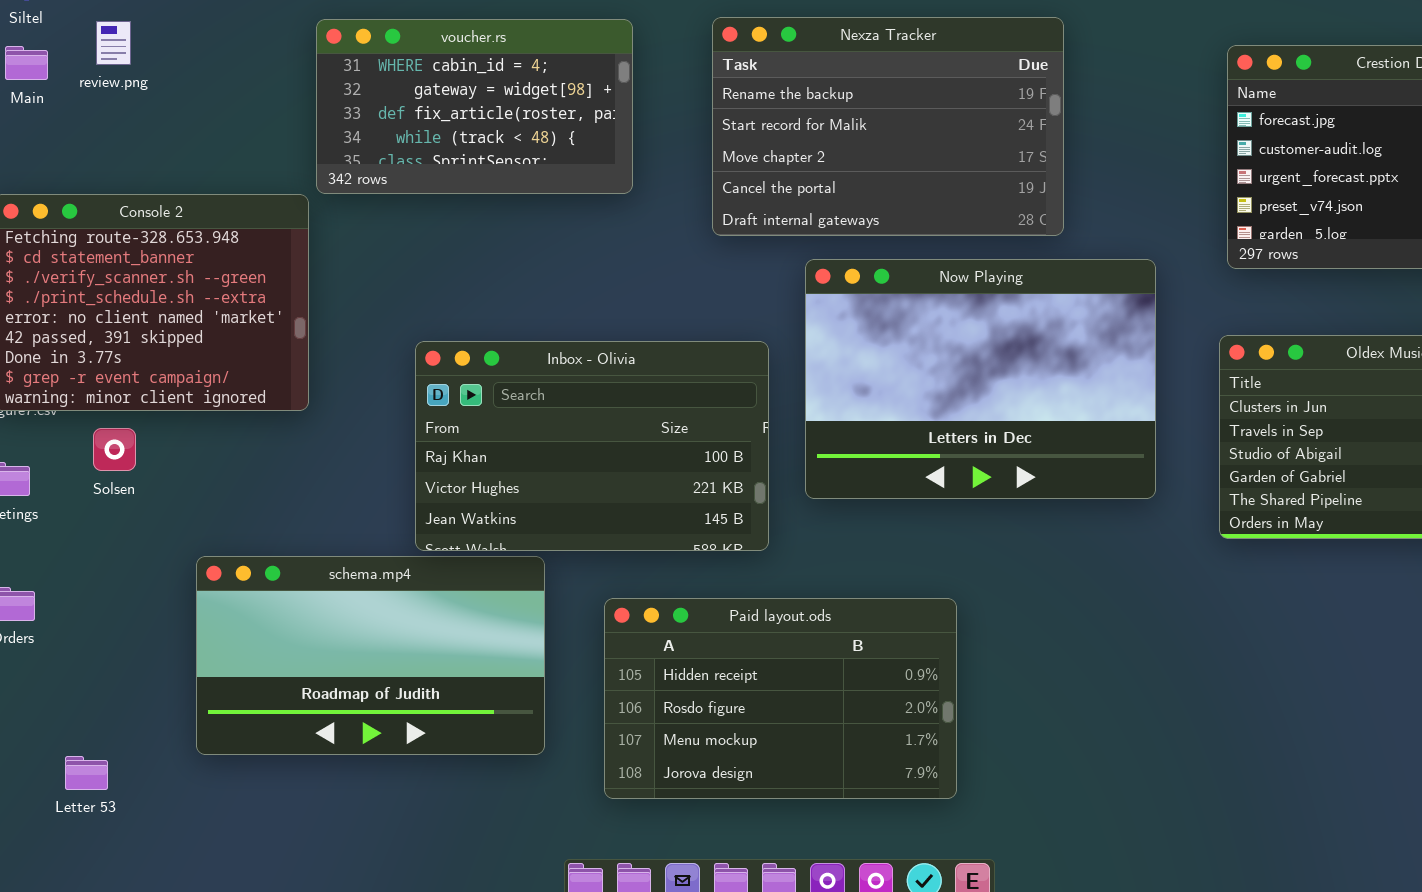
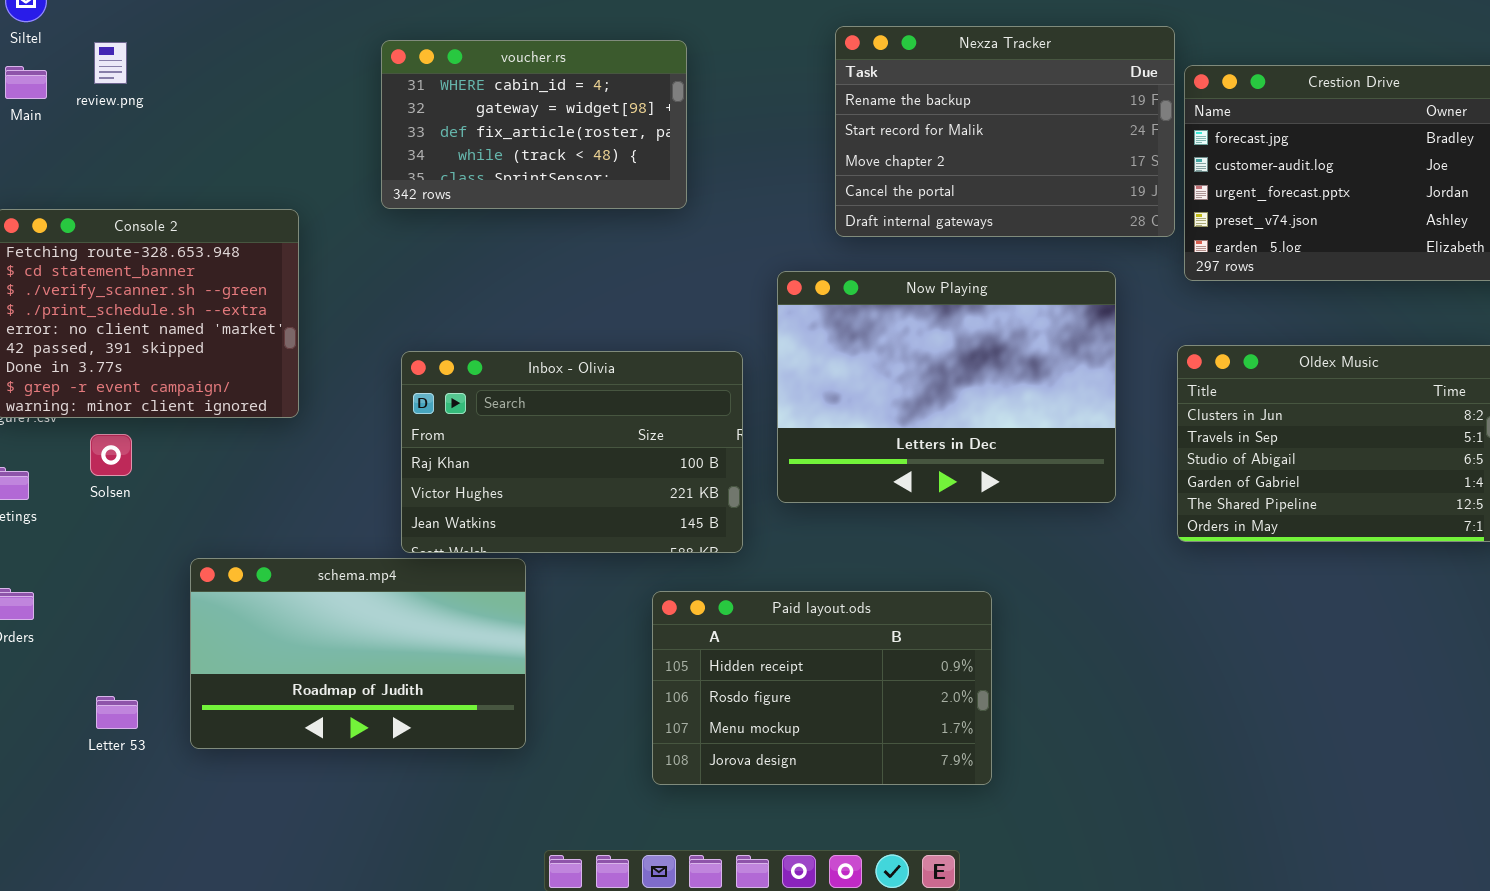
Nexza Tracker: [712,17,1064,236] -> [835,26,1175,237], moved
voucher.rs: [316,19,633,194] -> [381,40,687,209], moved
Paid layout.ods: [604,598,957,799] -> [652,591,992,785], moved
Letter 53: [65,756,108,790] -> [96,696,138,729], moved

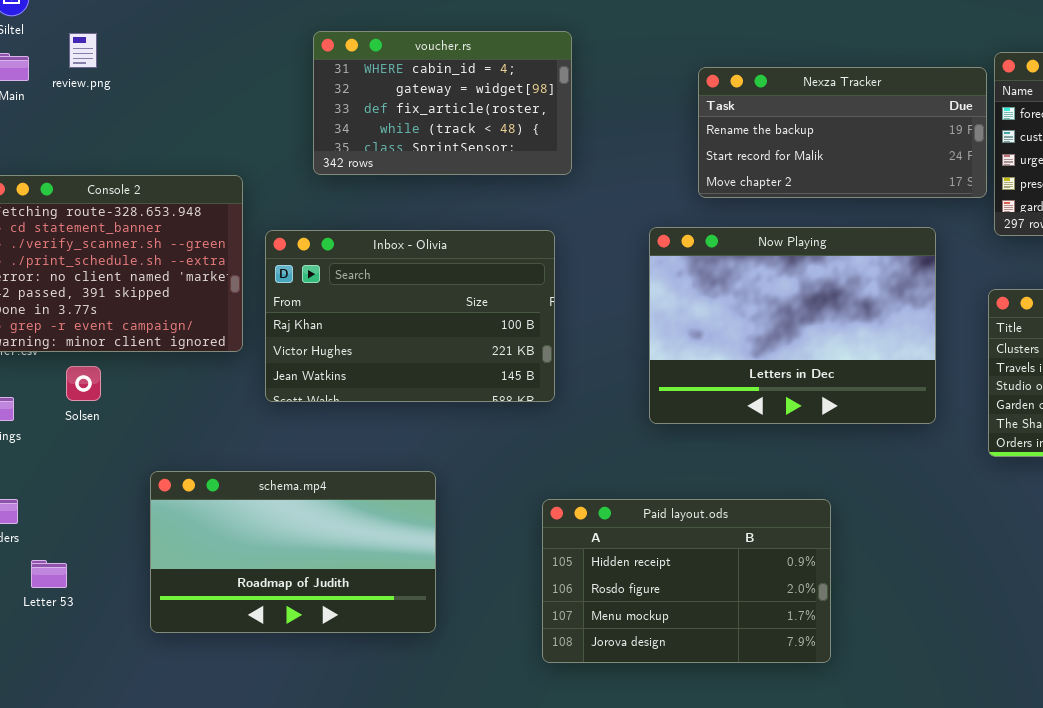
Nexza Tracker: [835,26,1175,237] -> [698,67,987,198], resized
Inbox - Olivia: [401,351,743,553] -> [265,230,555,402], moved
Letter 53: [96,696,138,729] -> [31,560,67,588], moved

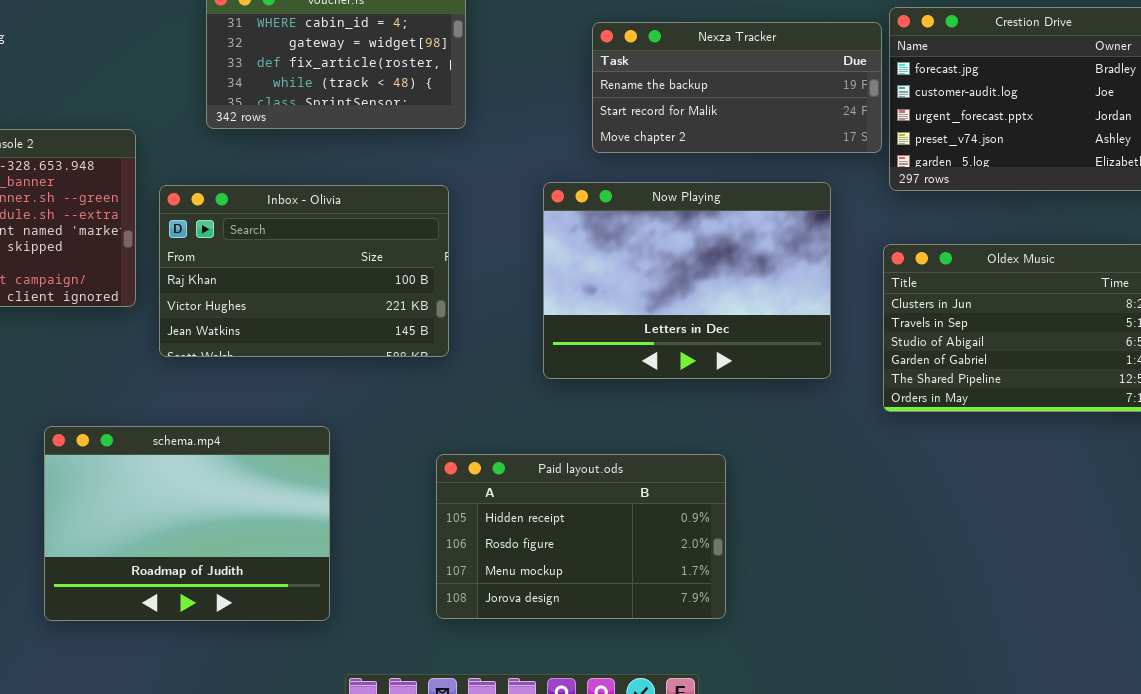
schema.mp4: [150,471,436,633] -> [44,426,330,621], resized

